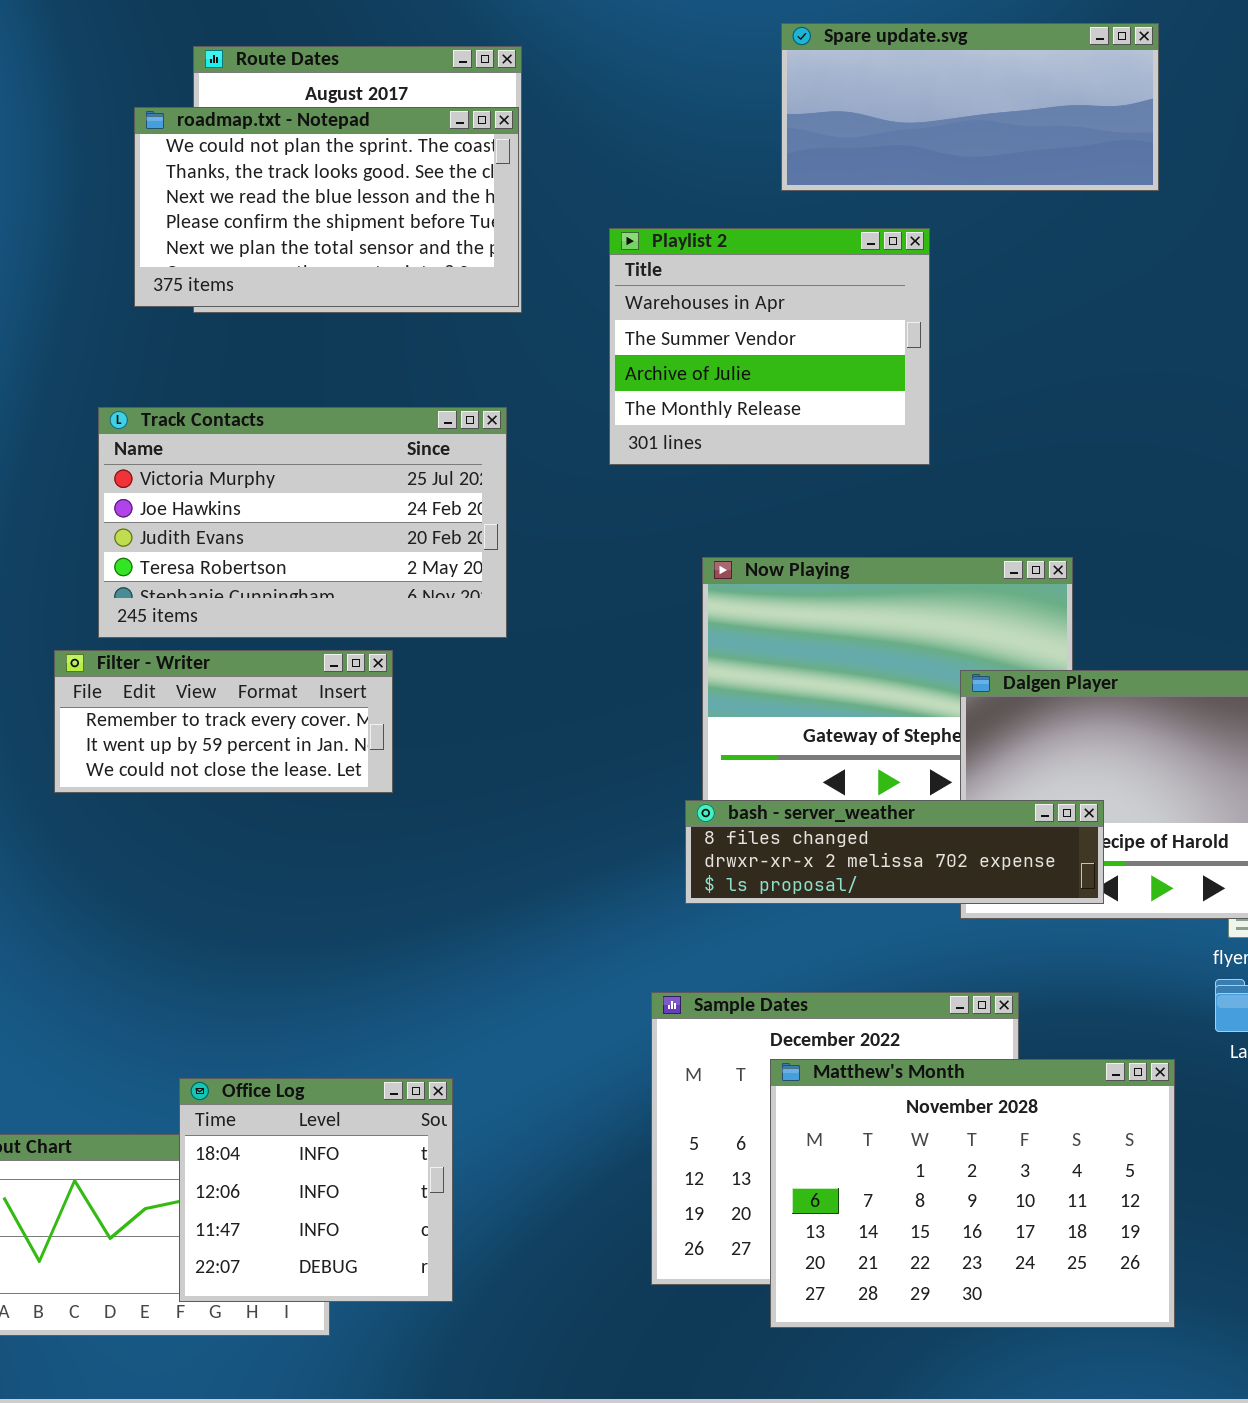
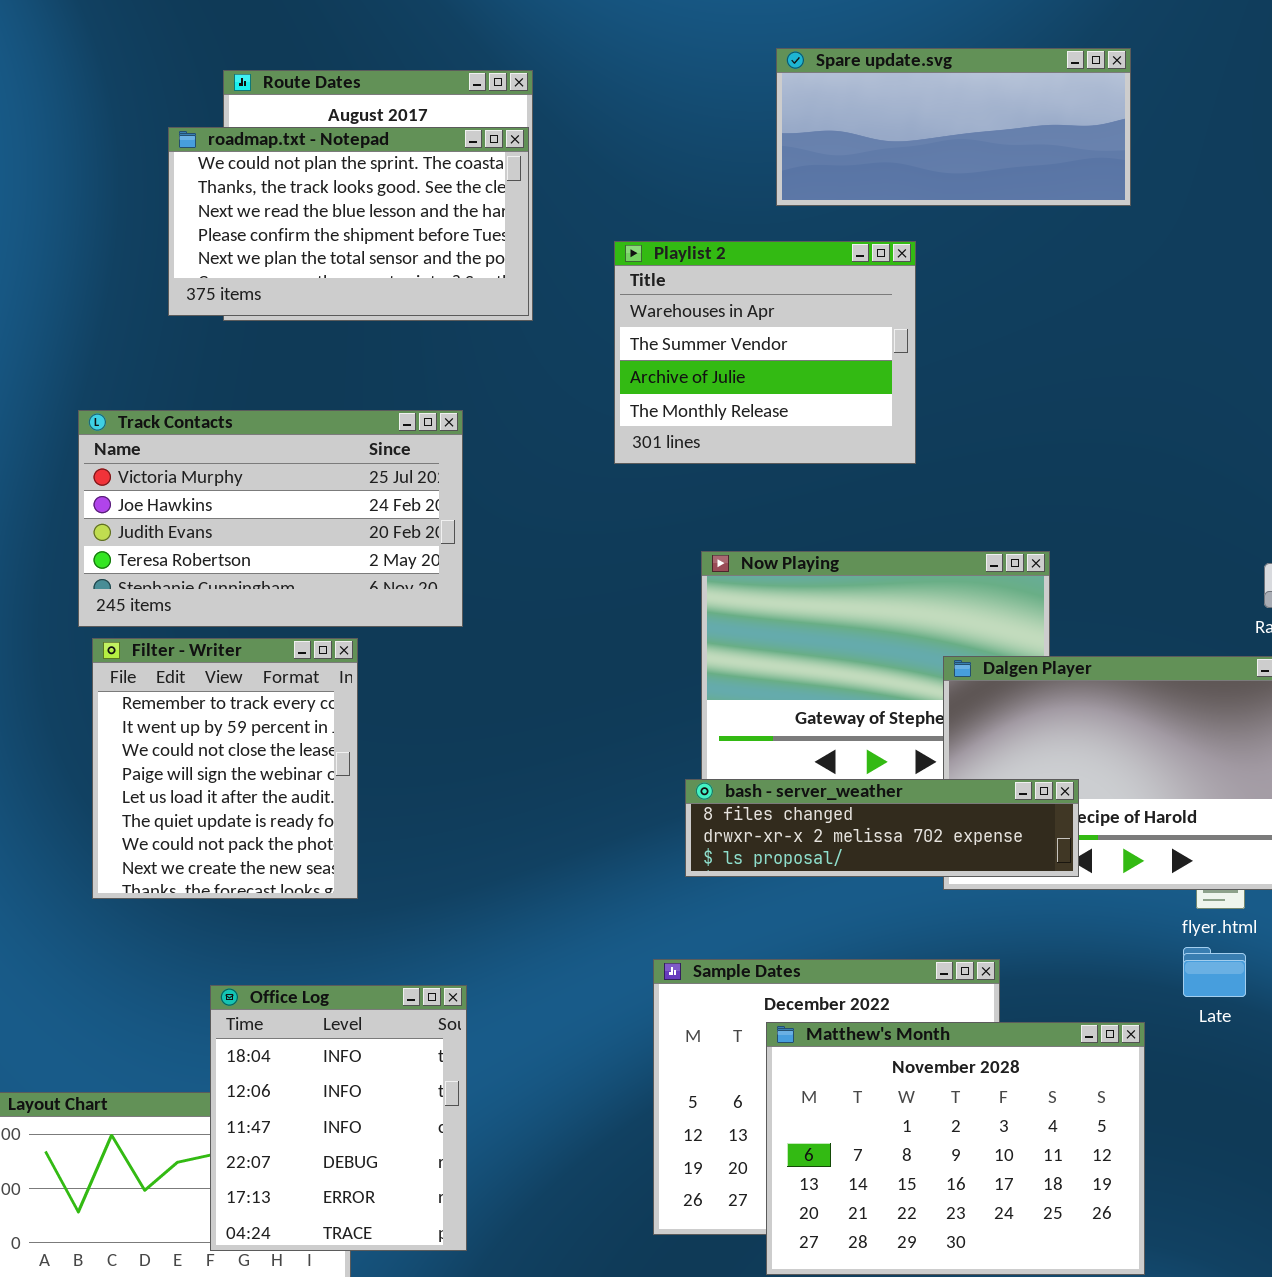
Track Contacts: [98,407,507,638] -> [78,410,463,627], moved
Filter - Writer: [54,650,393,793] -> [92,638,358,899], resized
Office Log: [179,1078,453,1302] -> [210,985,467,1251], resized

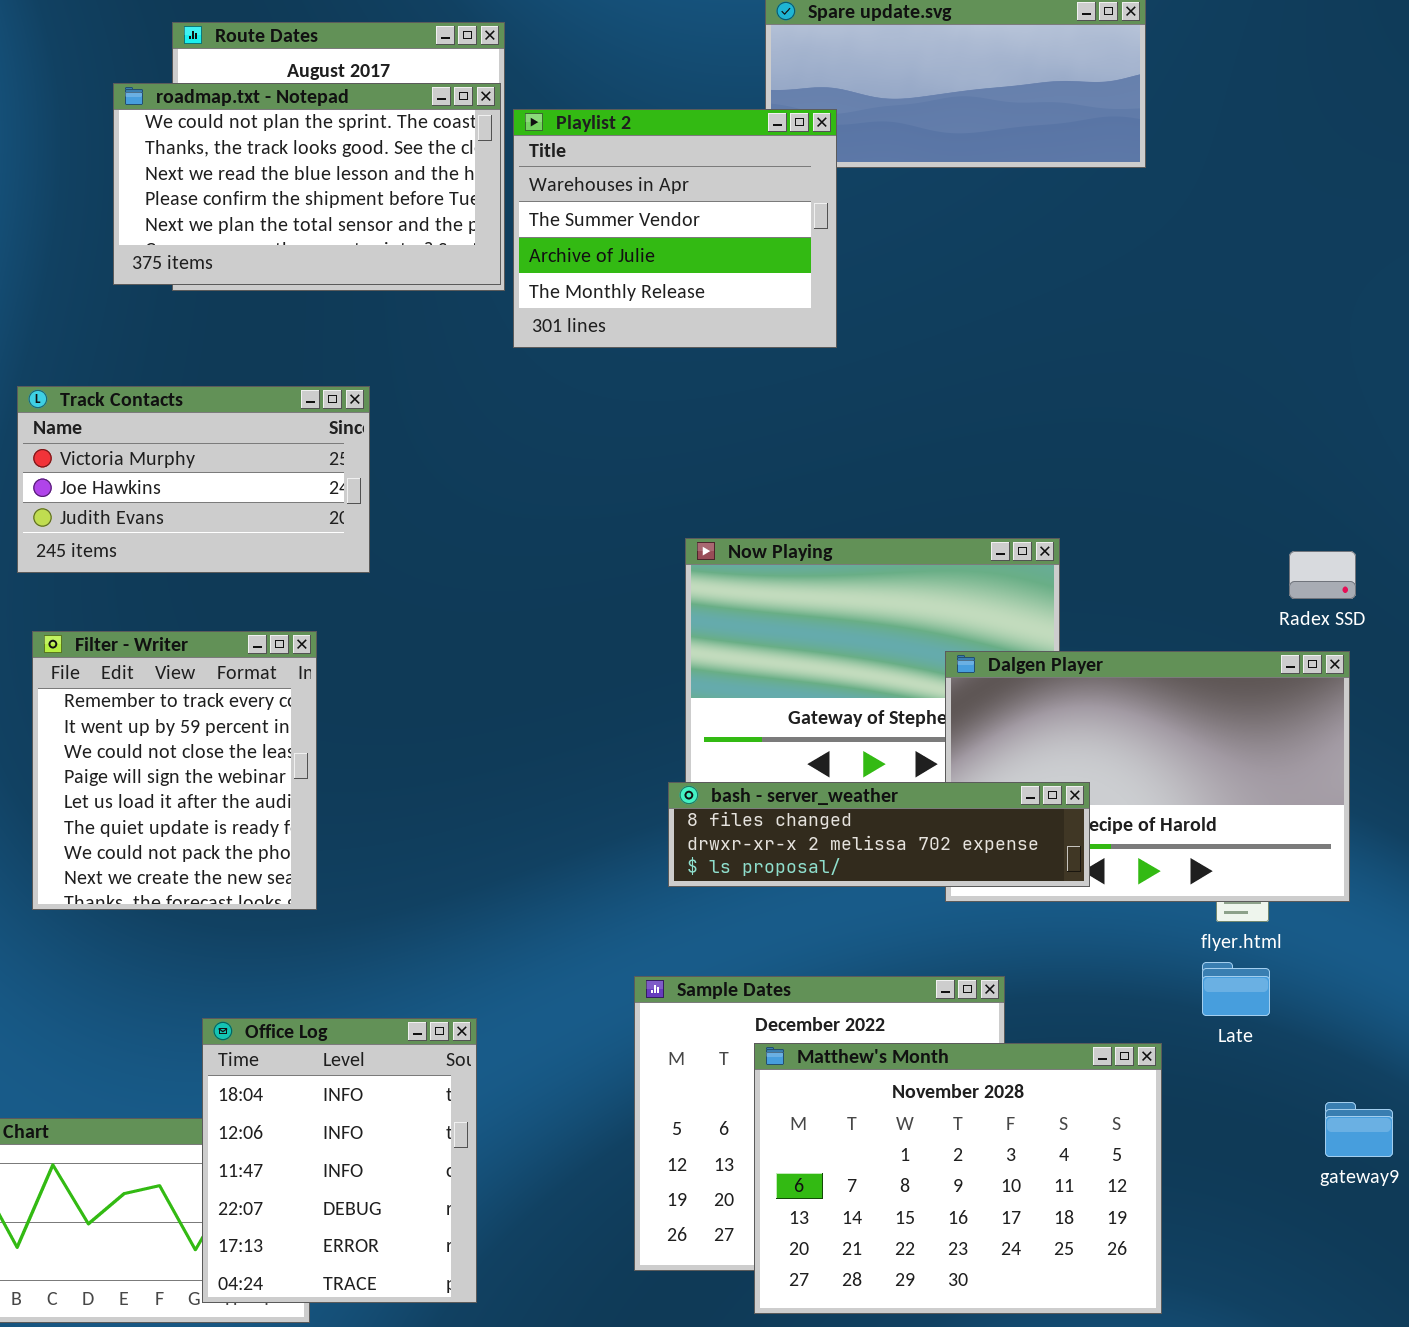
Playlist 2: [614,241,916,464] -> [513,109,837,348], moved
Track Contacts: [78,410,463,627] -> [17,386,370,573], resized
Office Log: [210,985,467,1251] -> [202,1018,477,1303], moved

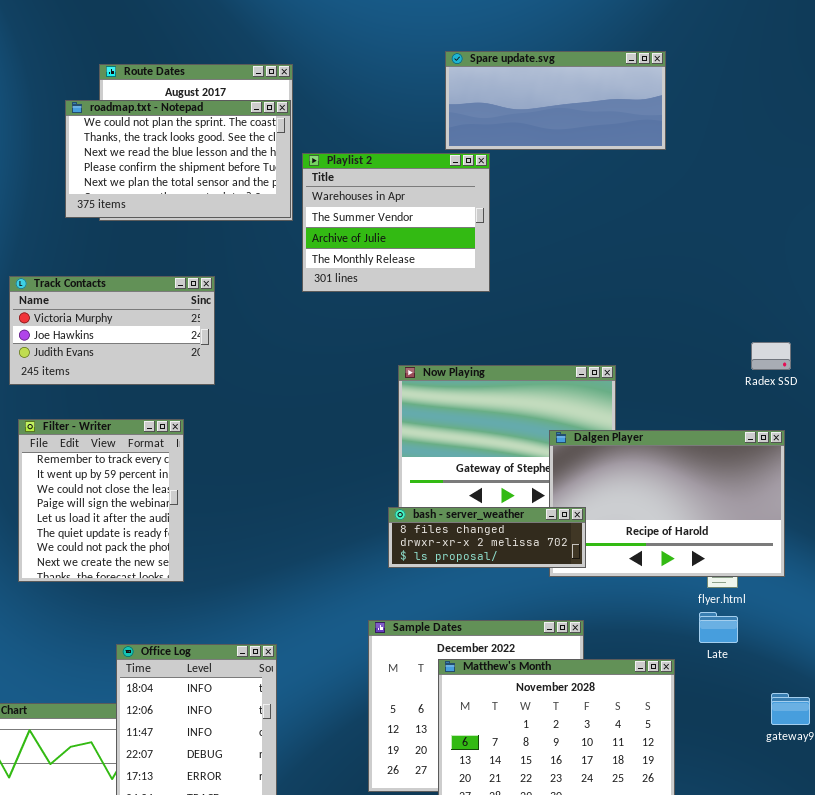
Playlist 2: [513,109,837,348] -> [302,153,490,292], moved
Radex SSD: [1289,551,1356,599] -> [751,342,791,370], moved
bash - server_weather: [668,782,1090,887] -> [388,507,586,568], resized

